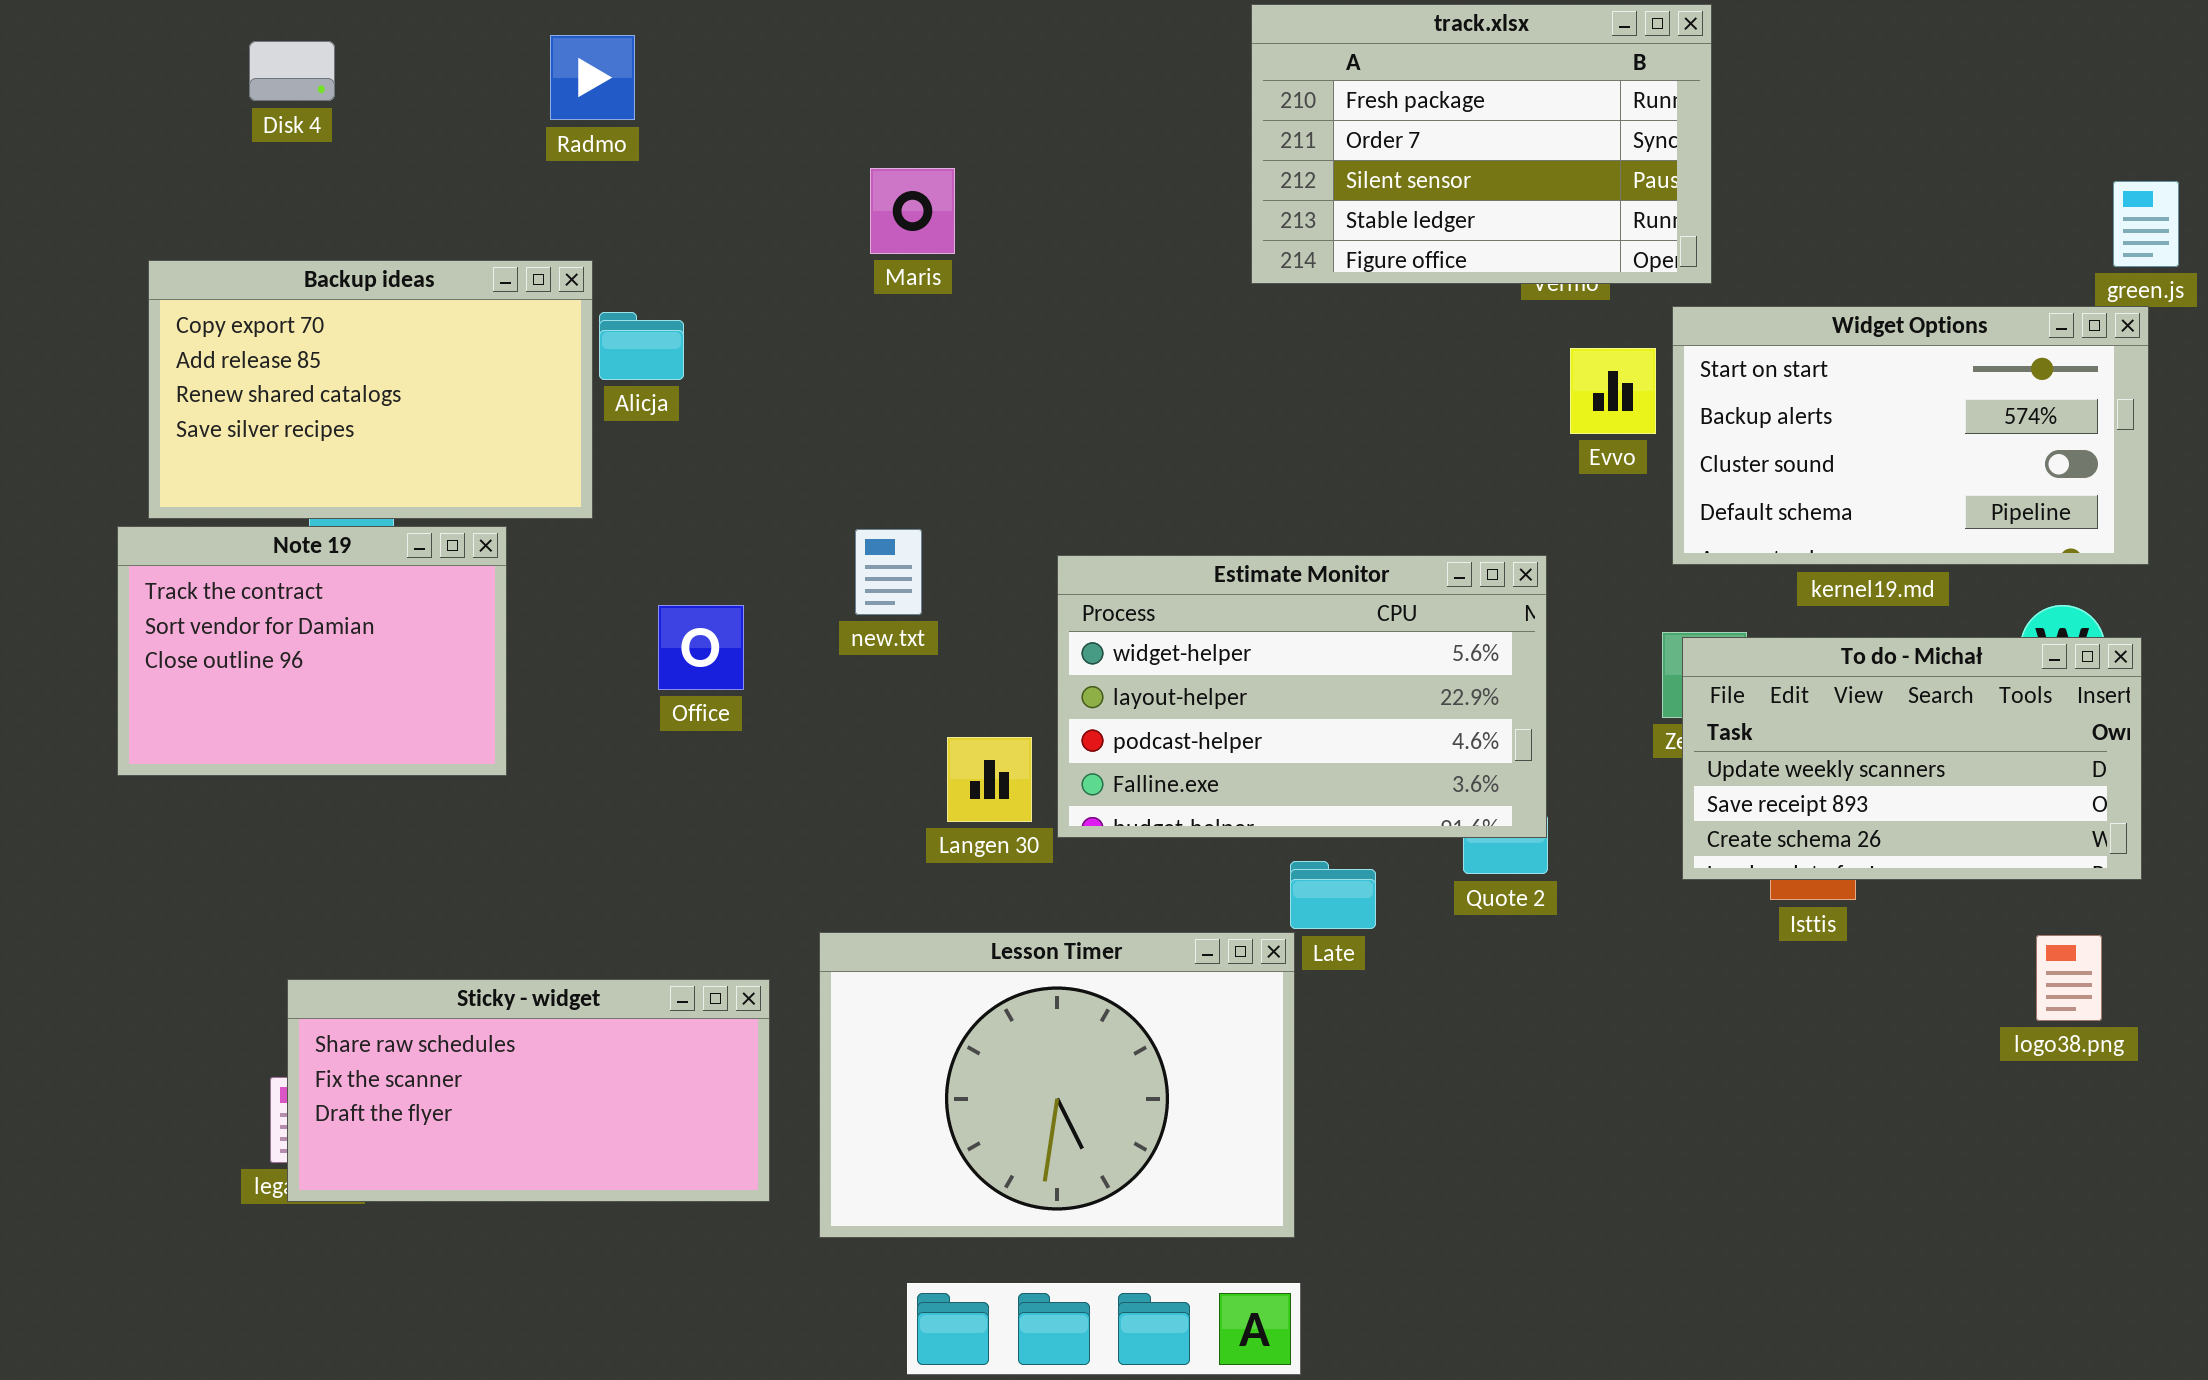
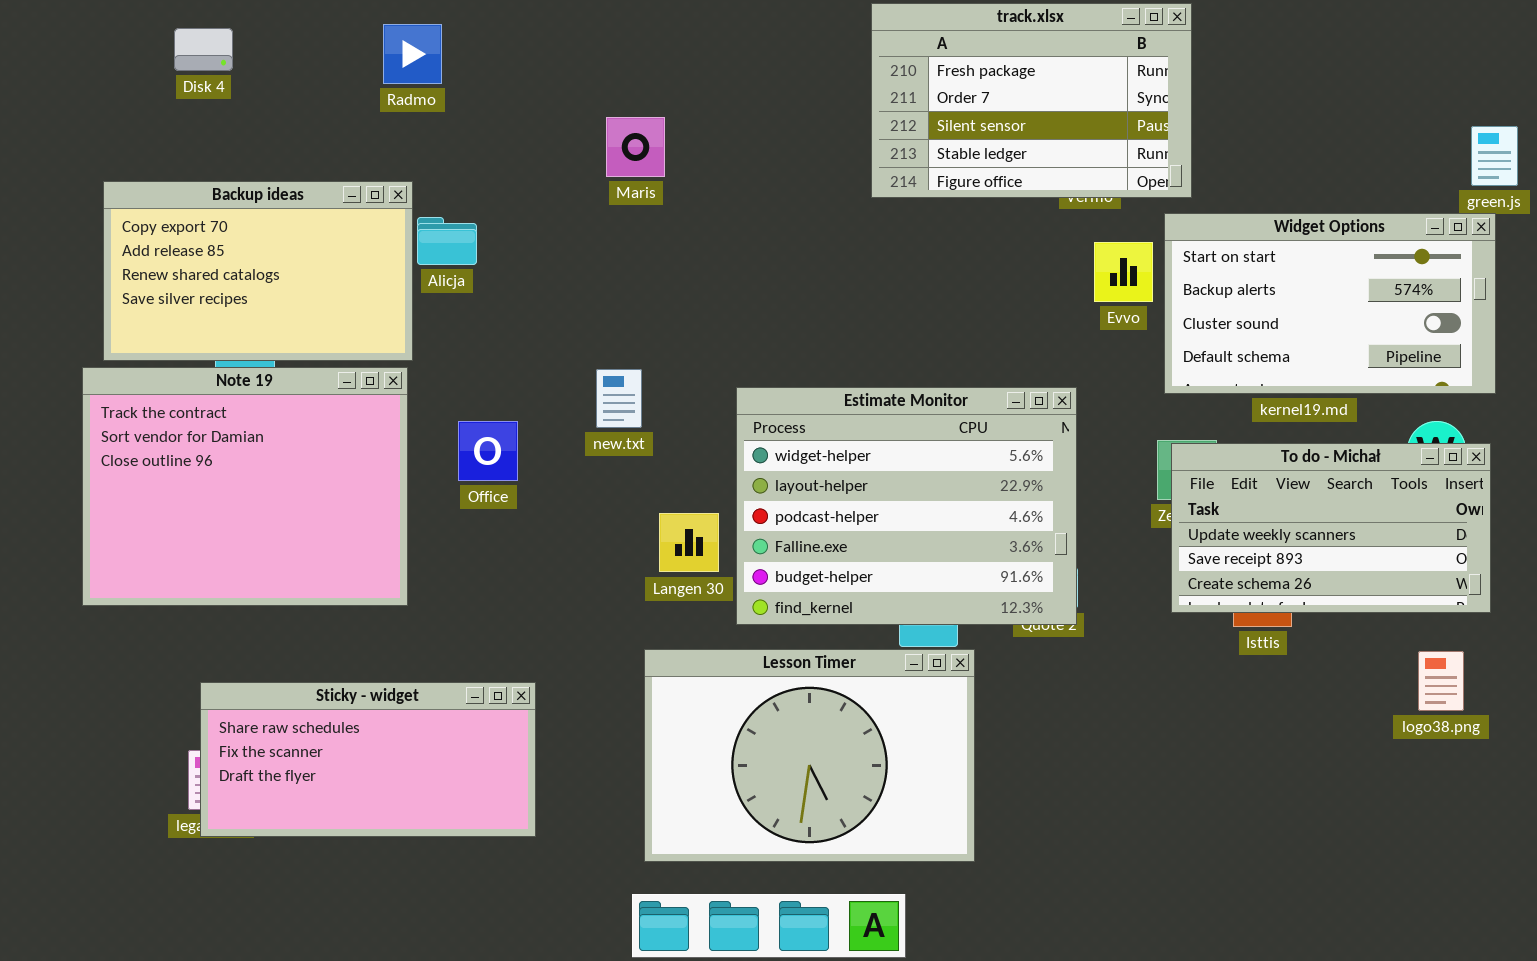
Note 19: [117,526,507,776] -> [82,367,408,606], resized
Estimate Monitor: [1057,555,1547,838] -> [736,387,1077,625], resized
Lesson Timer: [819,932,1295,1238] -> [644,649,975,862], moved

